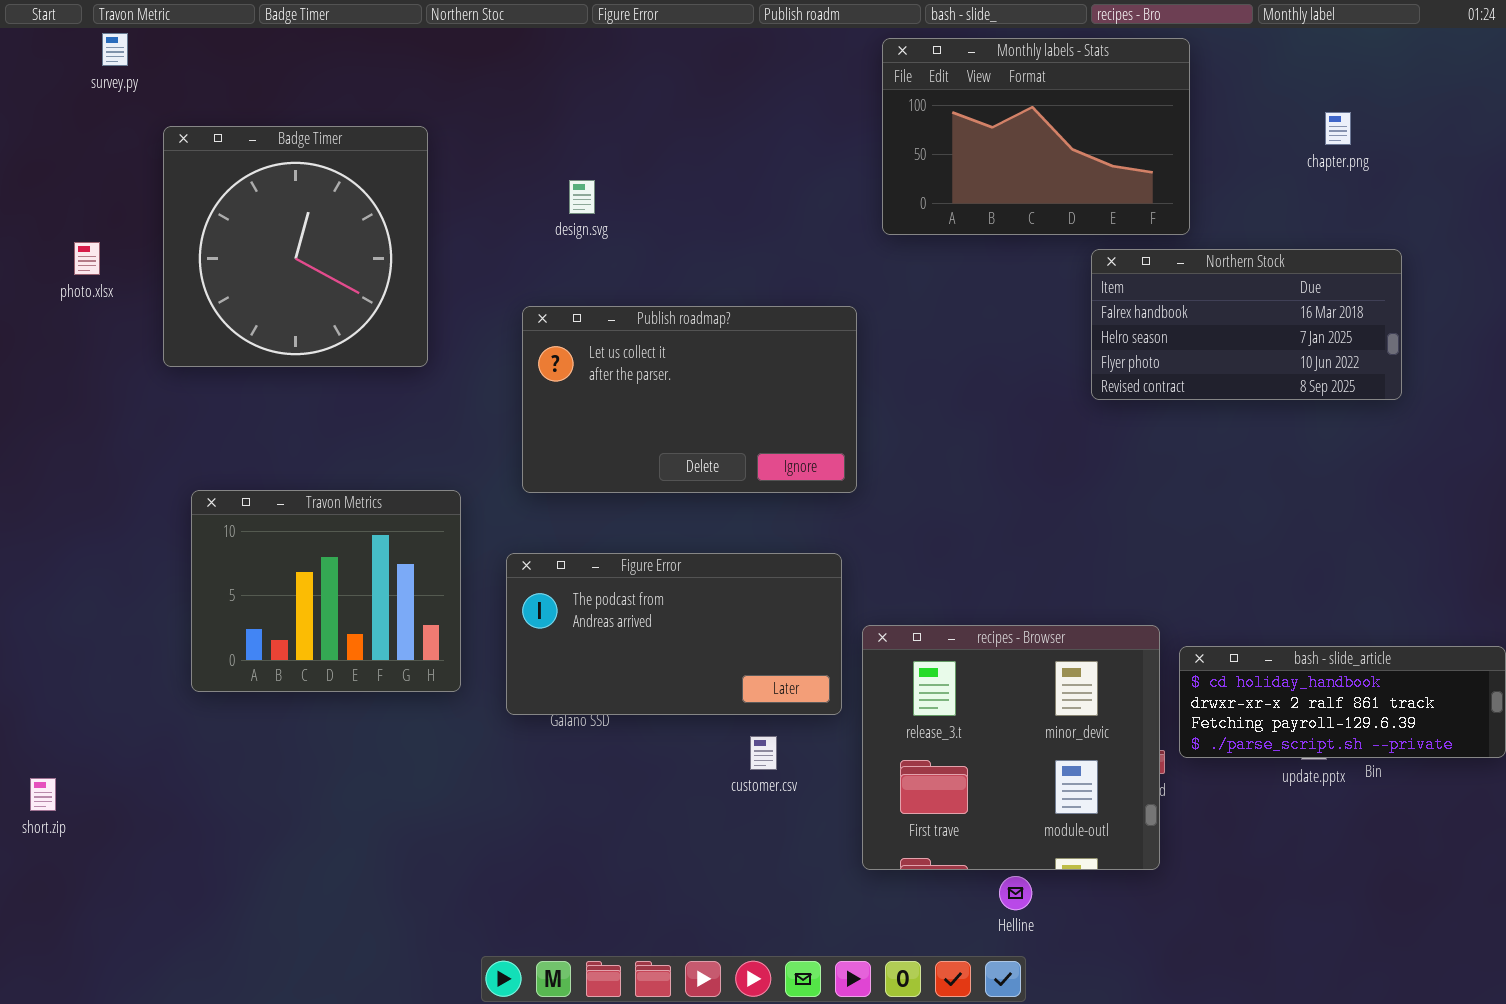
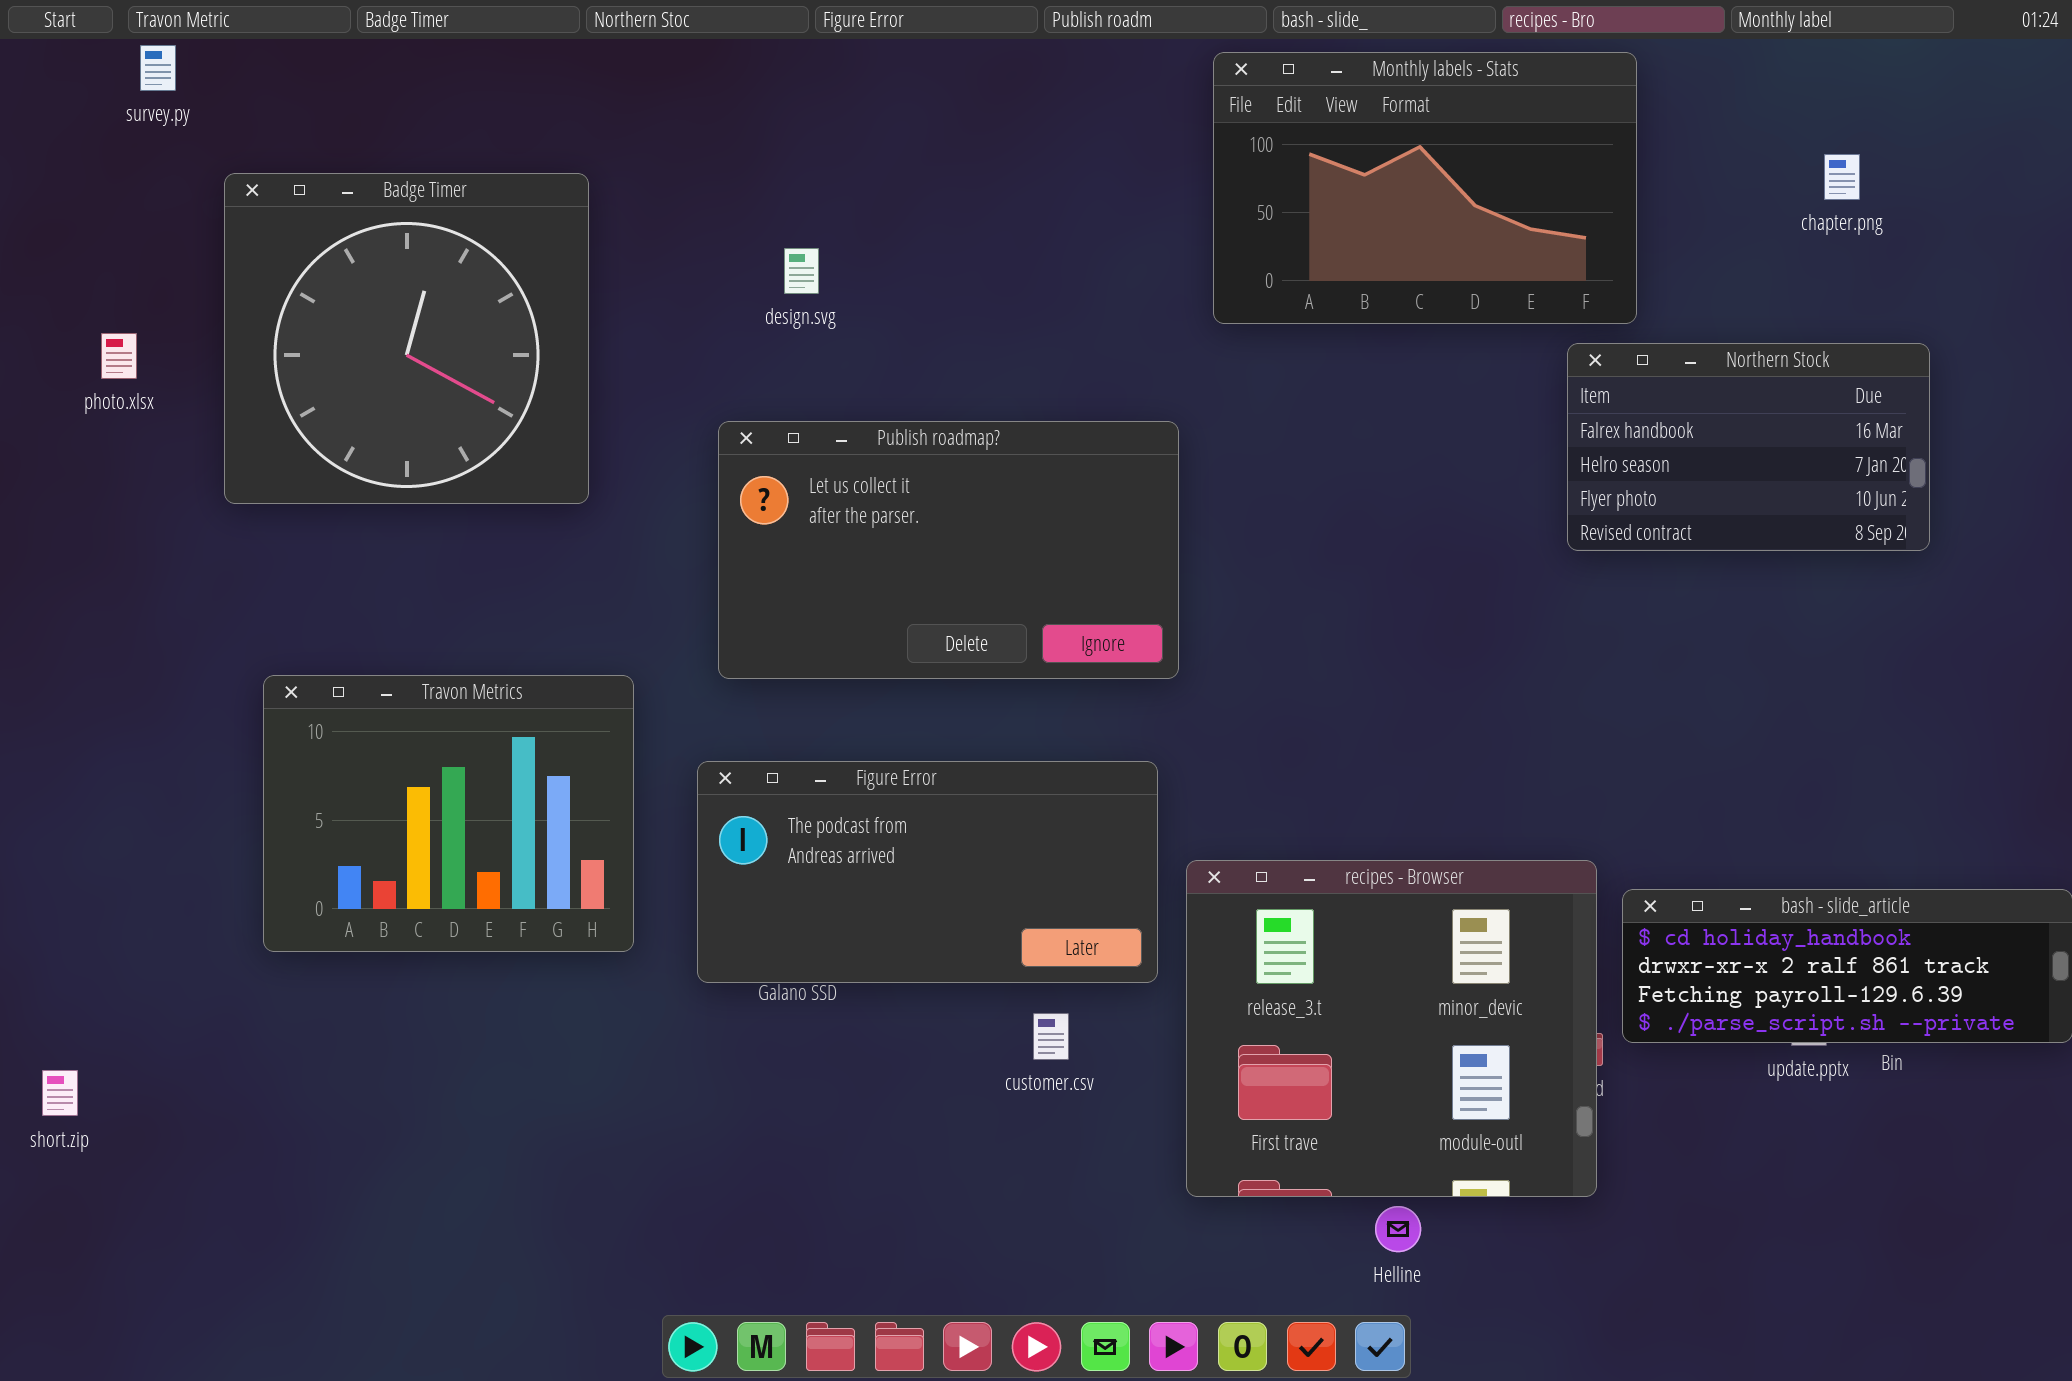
Northern Stock: [1091,249,1402,400] -> [1567,343,1930,551], resized

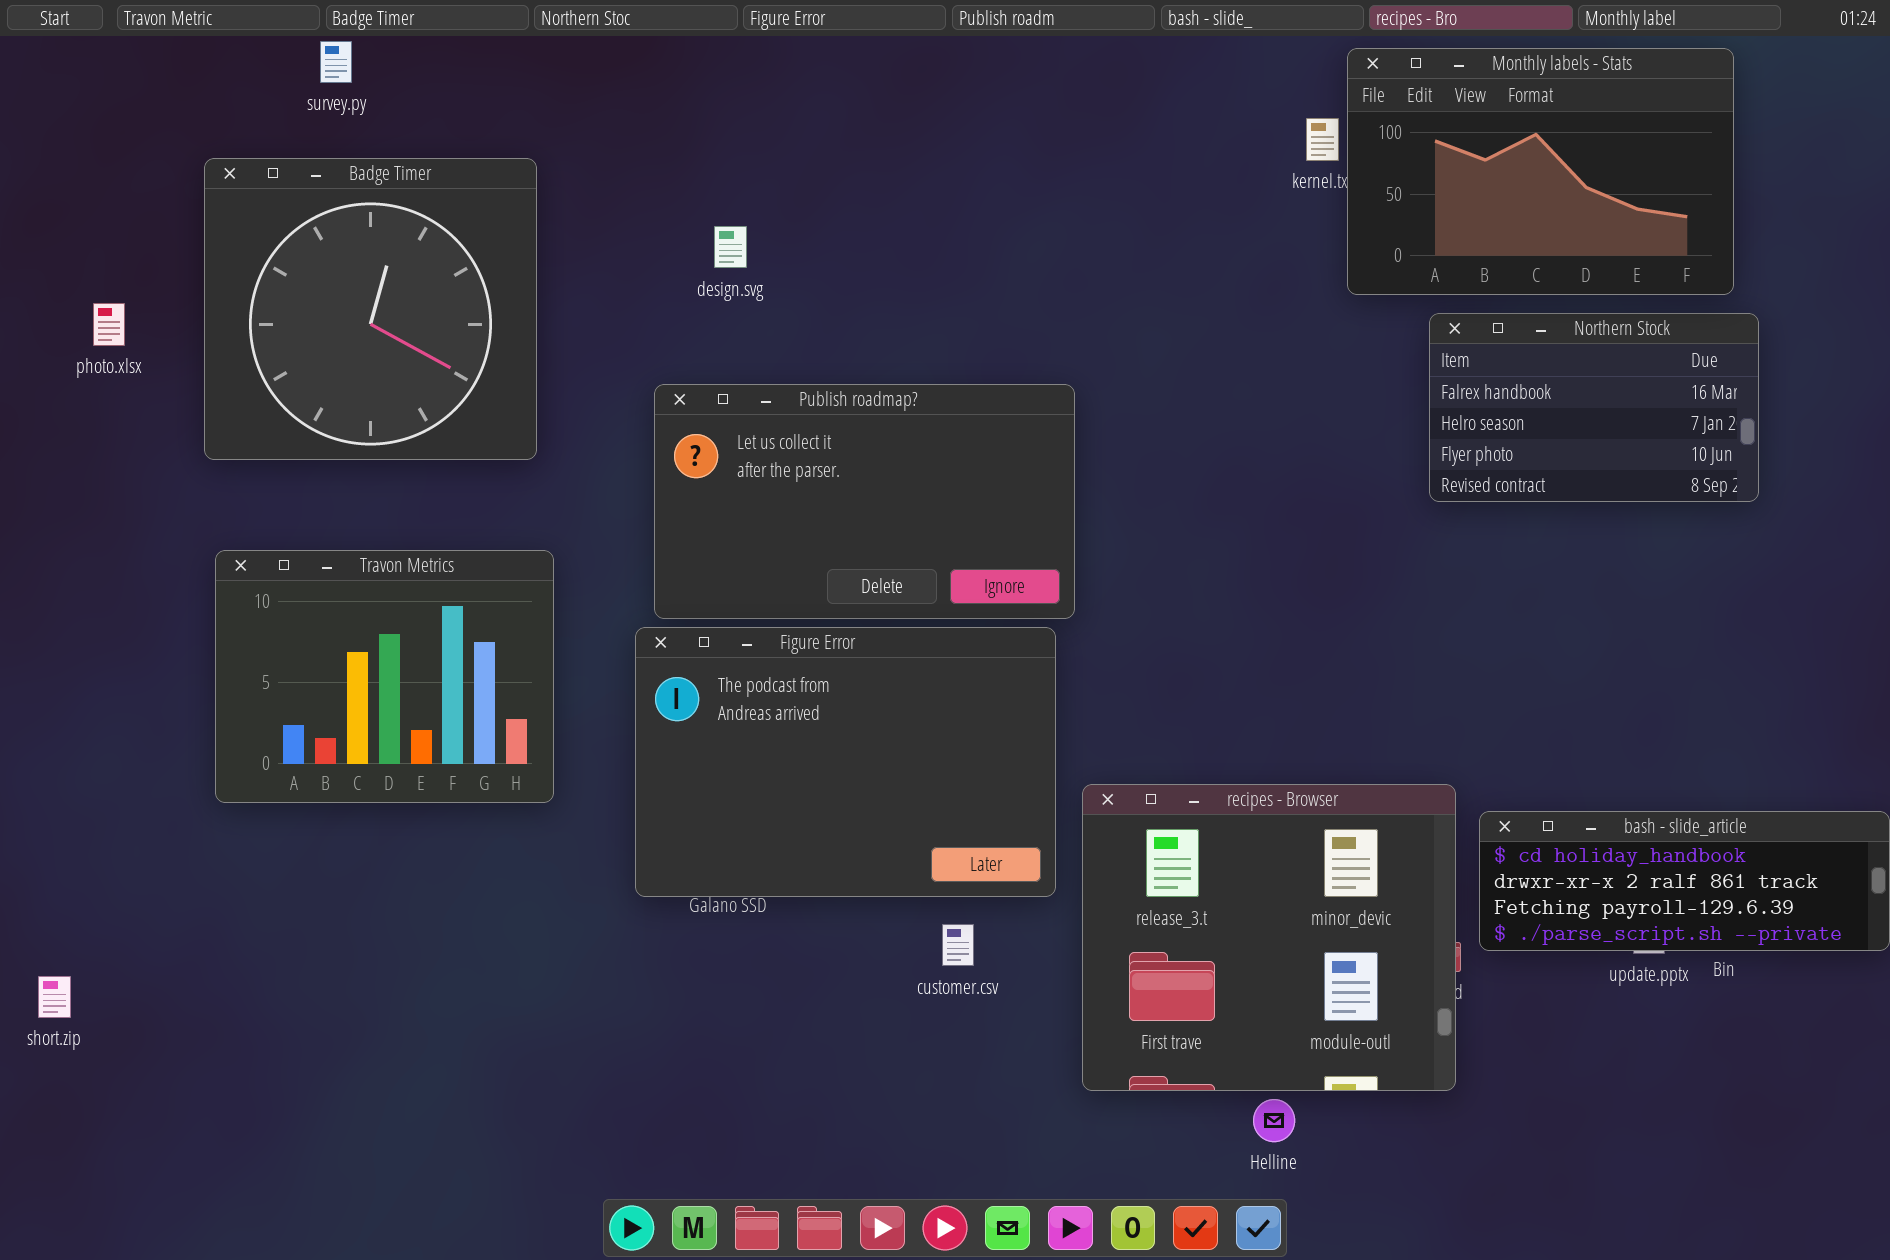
survey.py: [140,45,176,91] -> [320,41,352,83], moved
Monthly labels - Stats: [1213,52,1637,324] -> [1347,48,1734,295], moved
Travon Metrics: [263,675,634,952] -> [215,550,554,803], moved
Figure Error: [697,761,1158,983] -> [635,627,1056,897], resized

